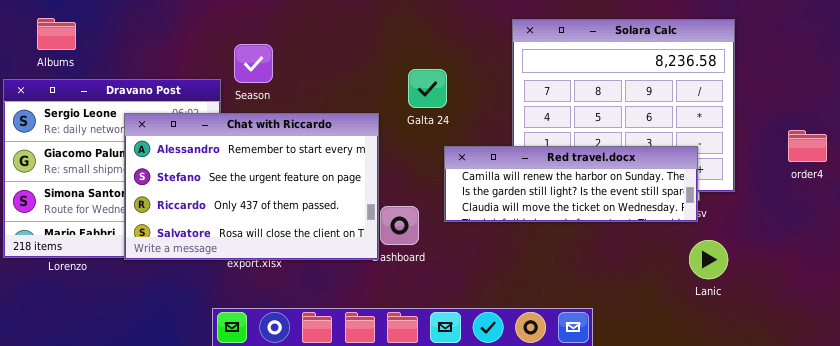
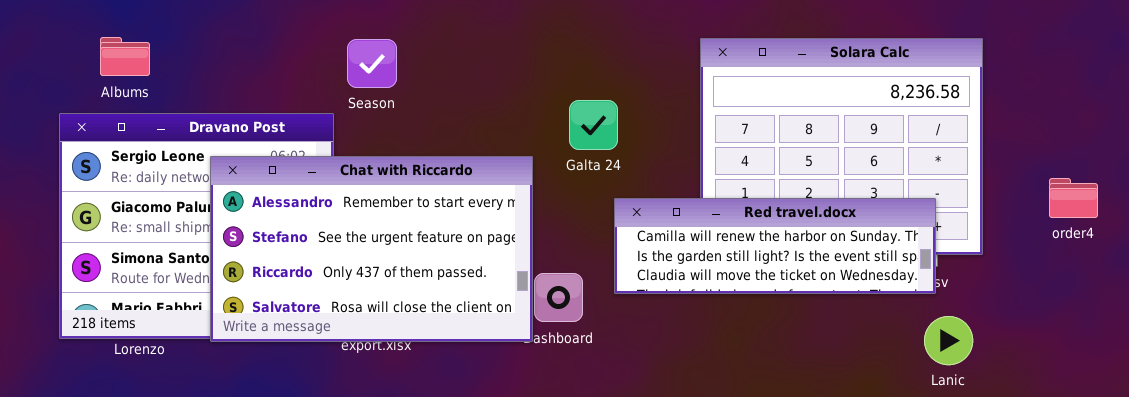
Season: [234,44,273,83] -> [347,39,397,88], moved

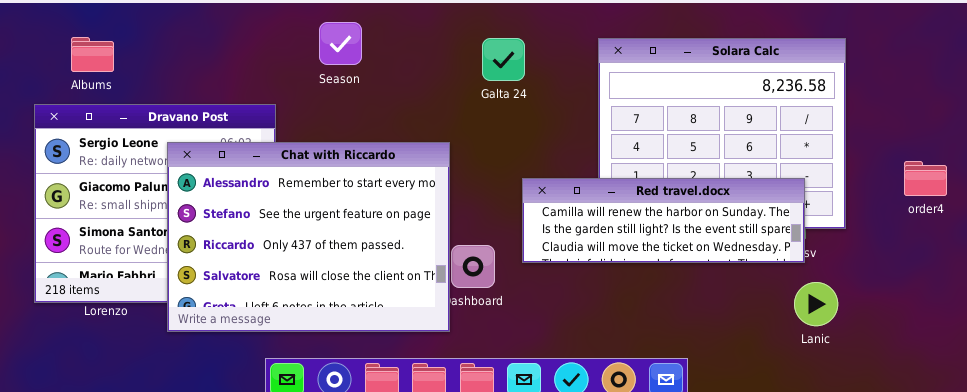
Season: [347,39,397,88] -> [319,22,362,65], moved
Galta 24: [569,100,618,150] -> [482,38,525,81], moved
Chat with Riccardo: [210,156,533,342] -> [167,142,450,332], resized

